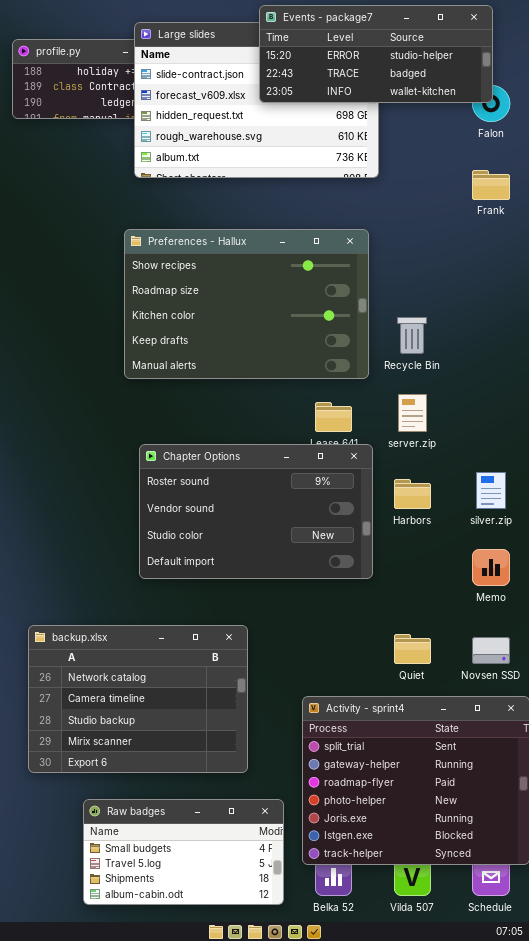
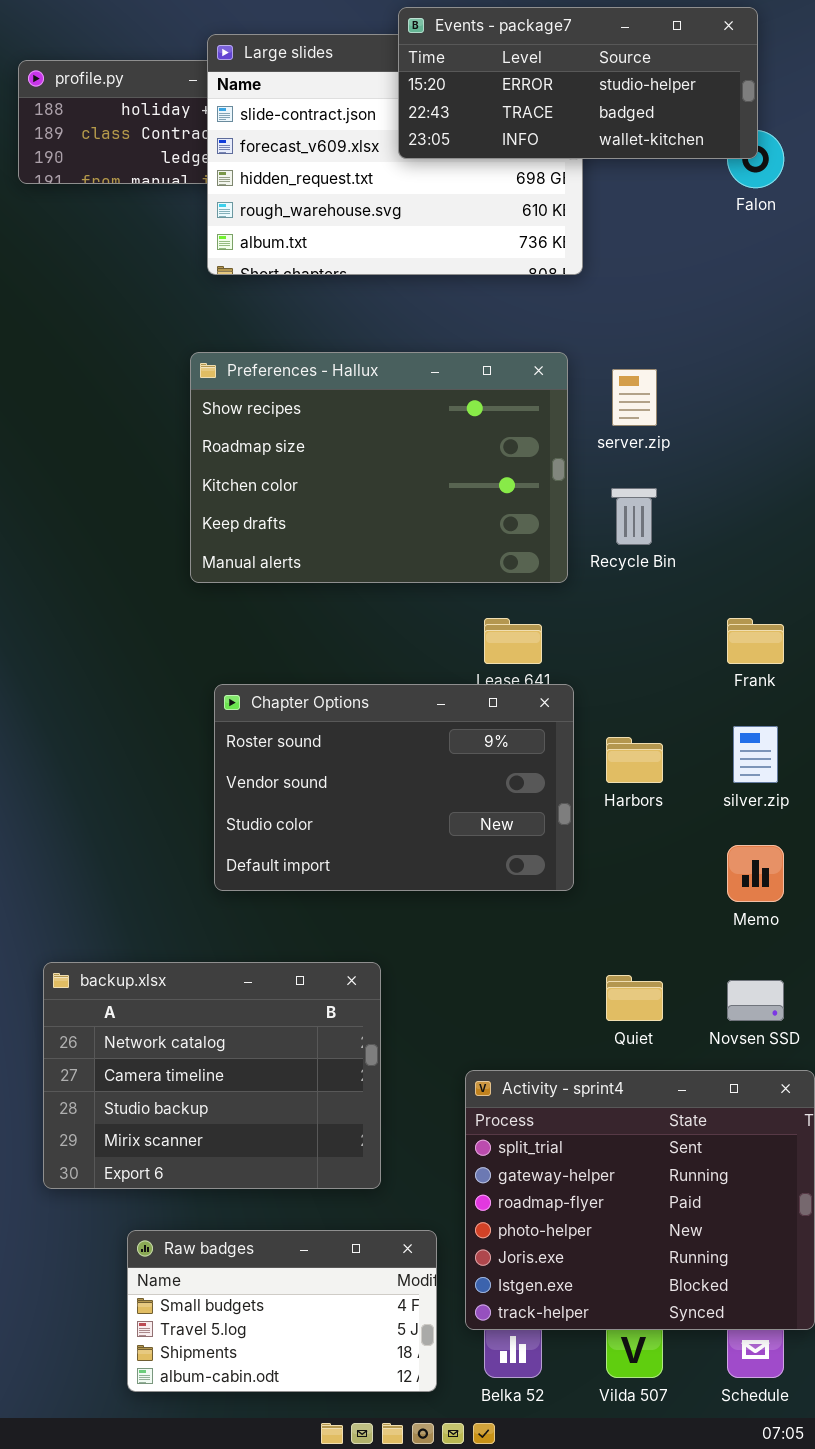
Frank: [472,170,510,200] -> [727,618,784,664], moved
server.zip: [398,394,427,432] -> [612,369,657,426], moved

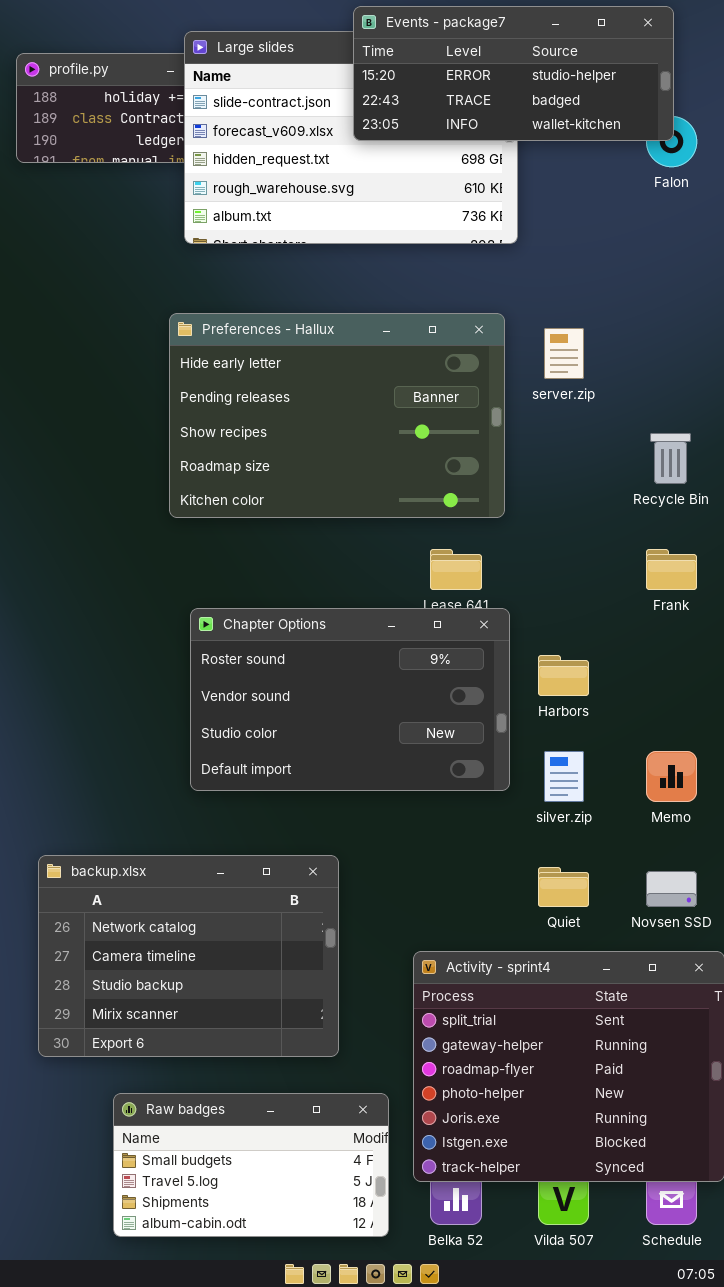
Preferences - Hallux: [190,352,568,583] -> [169,313,505,518], scrolled up 2 rows
Recycle Bin: [611,488,657,545] -> [650,433,691,484], moved
silver.zip: [733,726,778,783] -> [544,751,584,802], moved

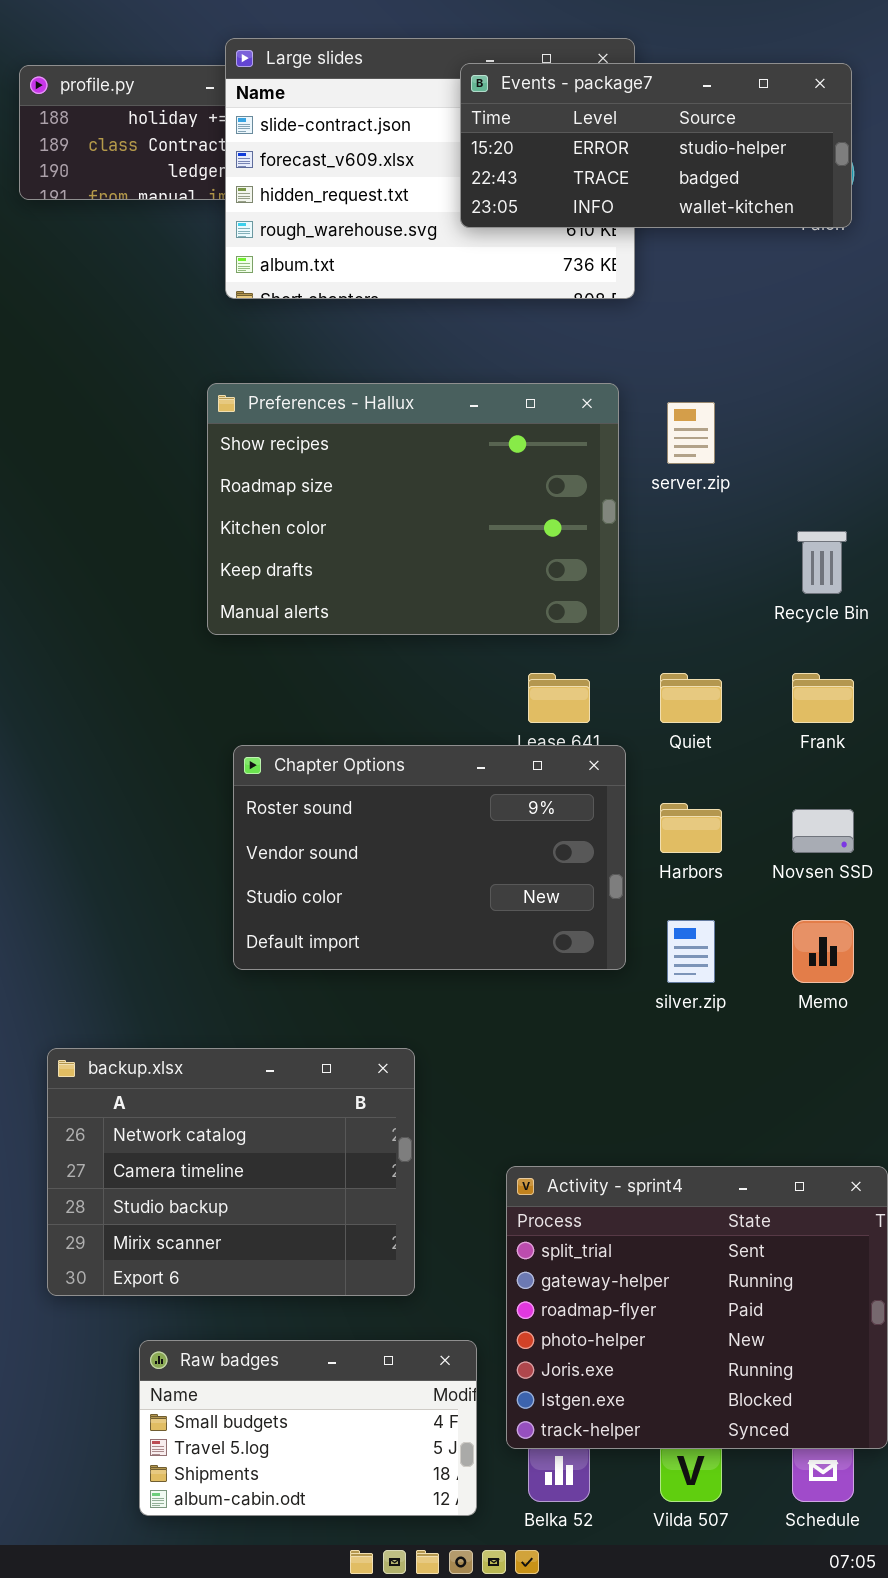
Events - package7: [353,6,674,141] -> [460,63,852,228], moved
Preferences - Hallux: [169,313,505,518] -> [207,383,619,635], scrolled down 2 rows
Quiet: [538,867,589,907] -> [660,673,722,723], moved
Novsen SSD: [646,871,697,907] -> [792,809,854,853], moved

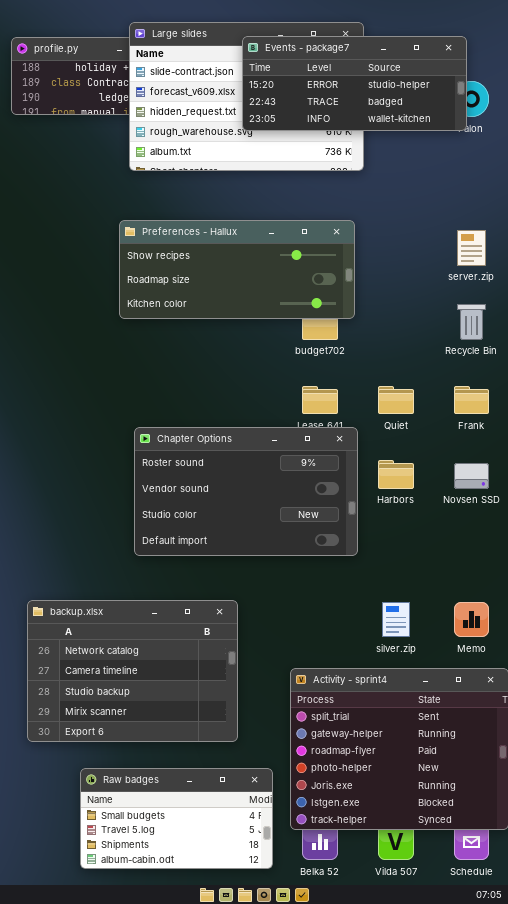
Events - package7: [460,63,852,228] -> [242,36,467,131], moved
Preferences - Hallux: [207,383,619,635] -> [119,220,355,319], resized
server.zip: [667,402,715,464] -> [457,230,486,266], moved
silver.zip: [667,920,715,983] -> [382,602,410,637], moved
Memo: [792,920,854,983] -> [454,602,489,637], moved

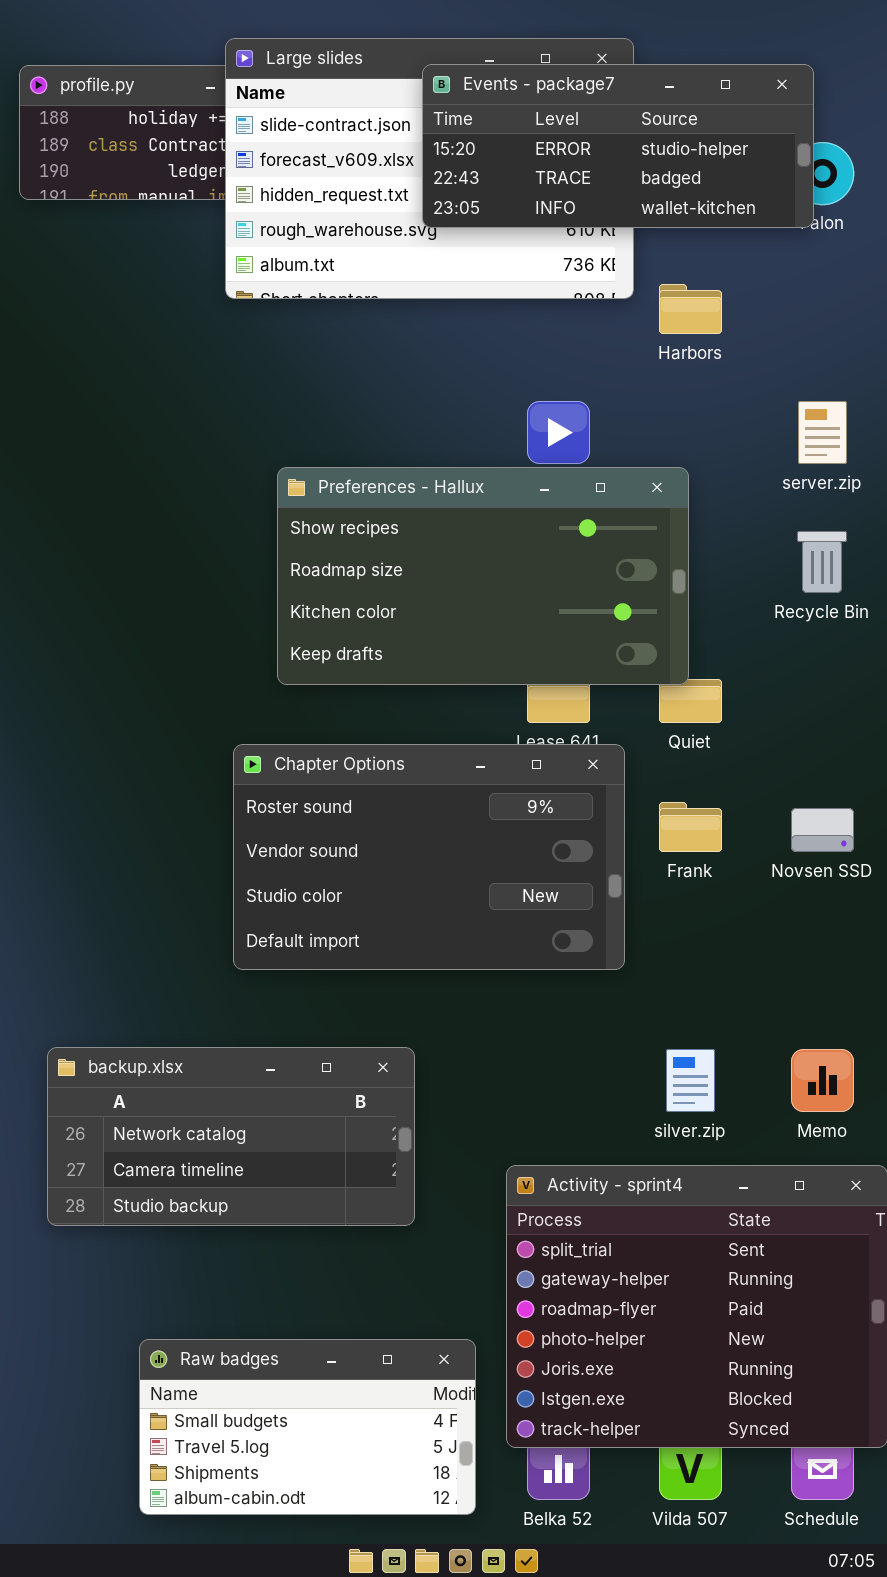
Preferences - Hallux: [119,220,355,319] -> [277,467,689,685], moved, resized
Frank: [454,386,489,414] -> [659,802,722,852], moved
Harbors: [378,460,414,489] -> [659,284,722,334], moved
backup.xlsx: [27,600,238,742] -> [47,1047,415,1226], resized

